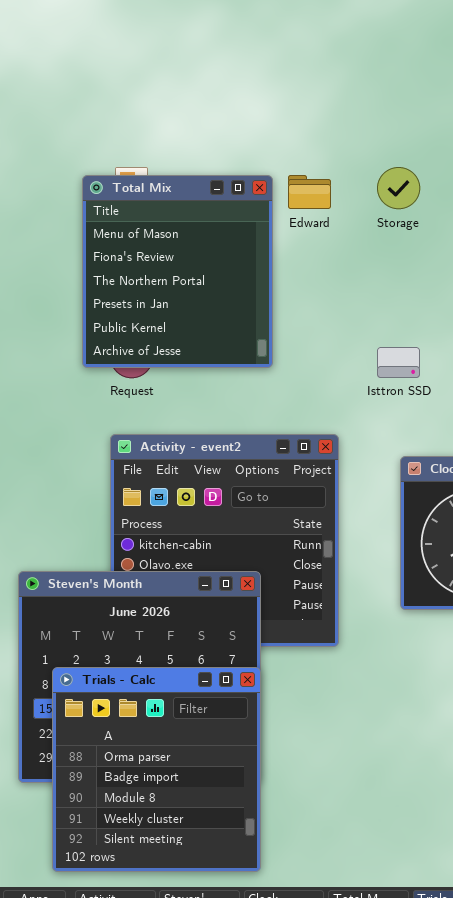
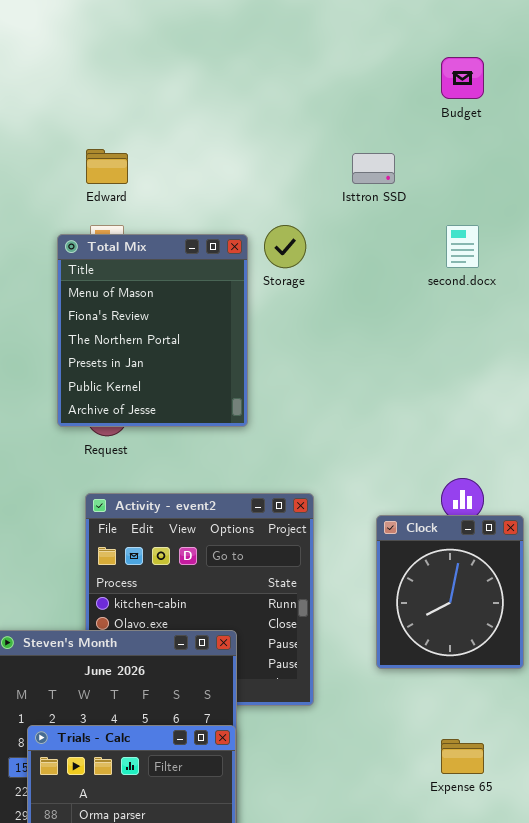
Storage: [377,167,420,209] -> [264,225,306,268], moved
Edward: [288,175,331,209] -> [86,149,128,184], moved
Isttron SSD: [377,347,420,378] -> [352,153,395,184], moved

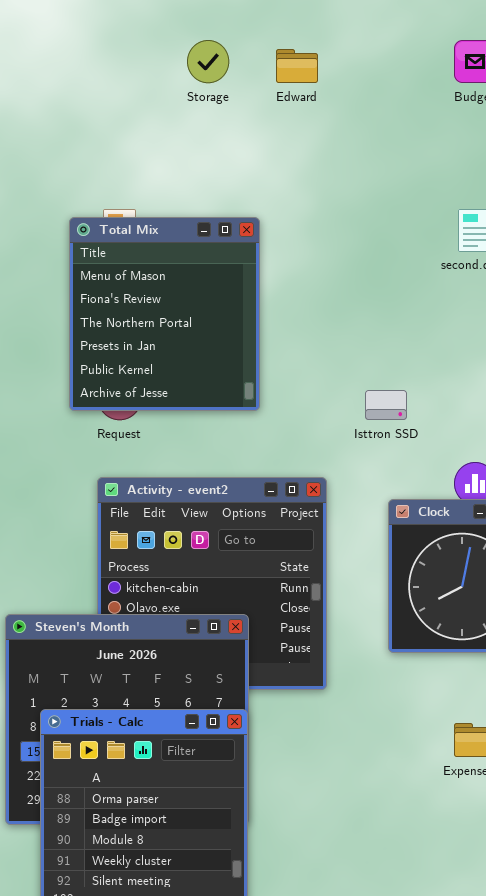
Edward: [86,149,128,184] -> [276,49,318,83], moved
Isttron SSD: [352,153,395,184] -> [365,390,407,420], moved
Storage: [264,225,306,268] -> [187,40,229,83], moved

